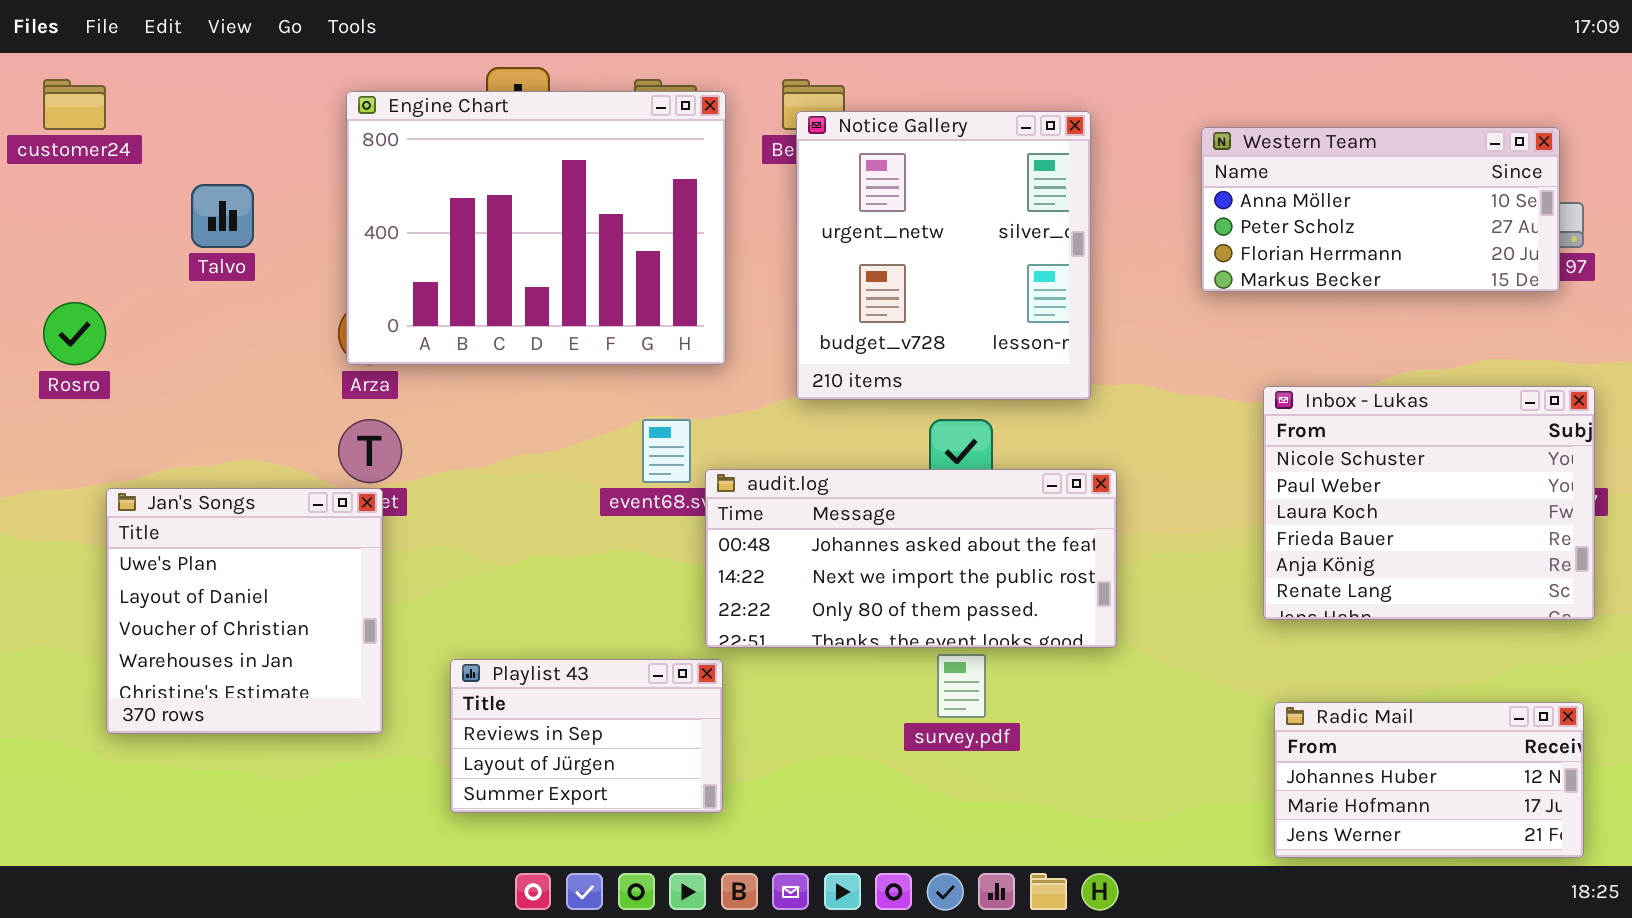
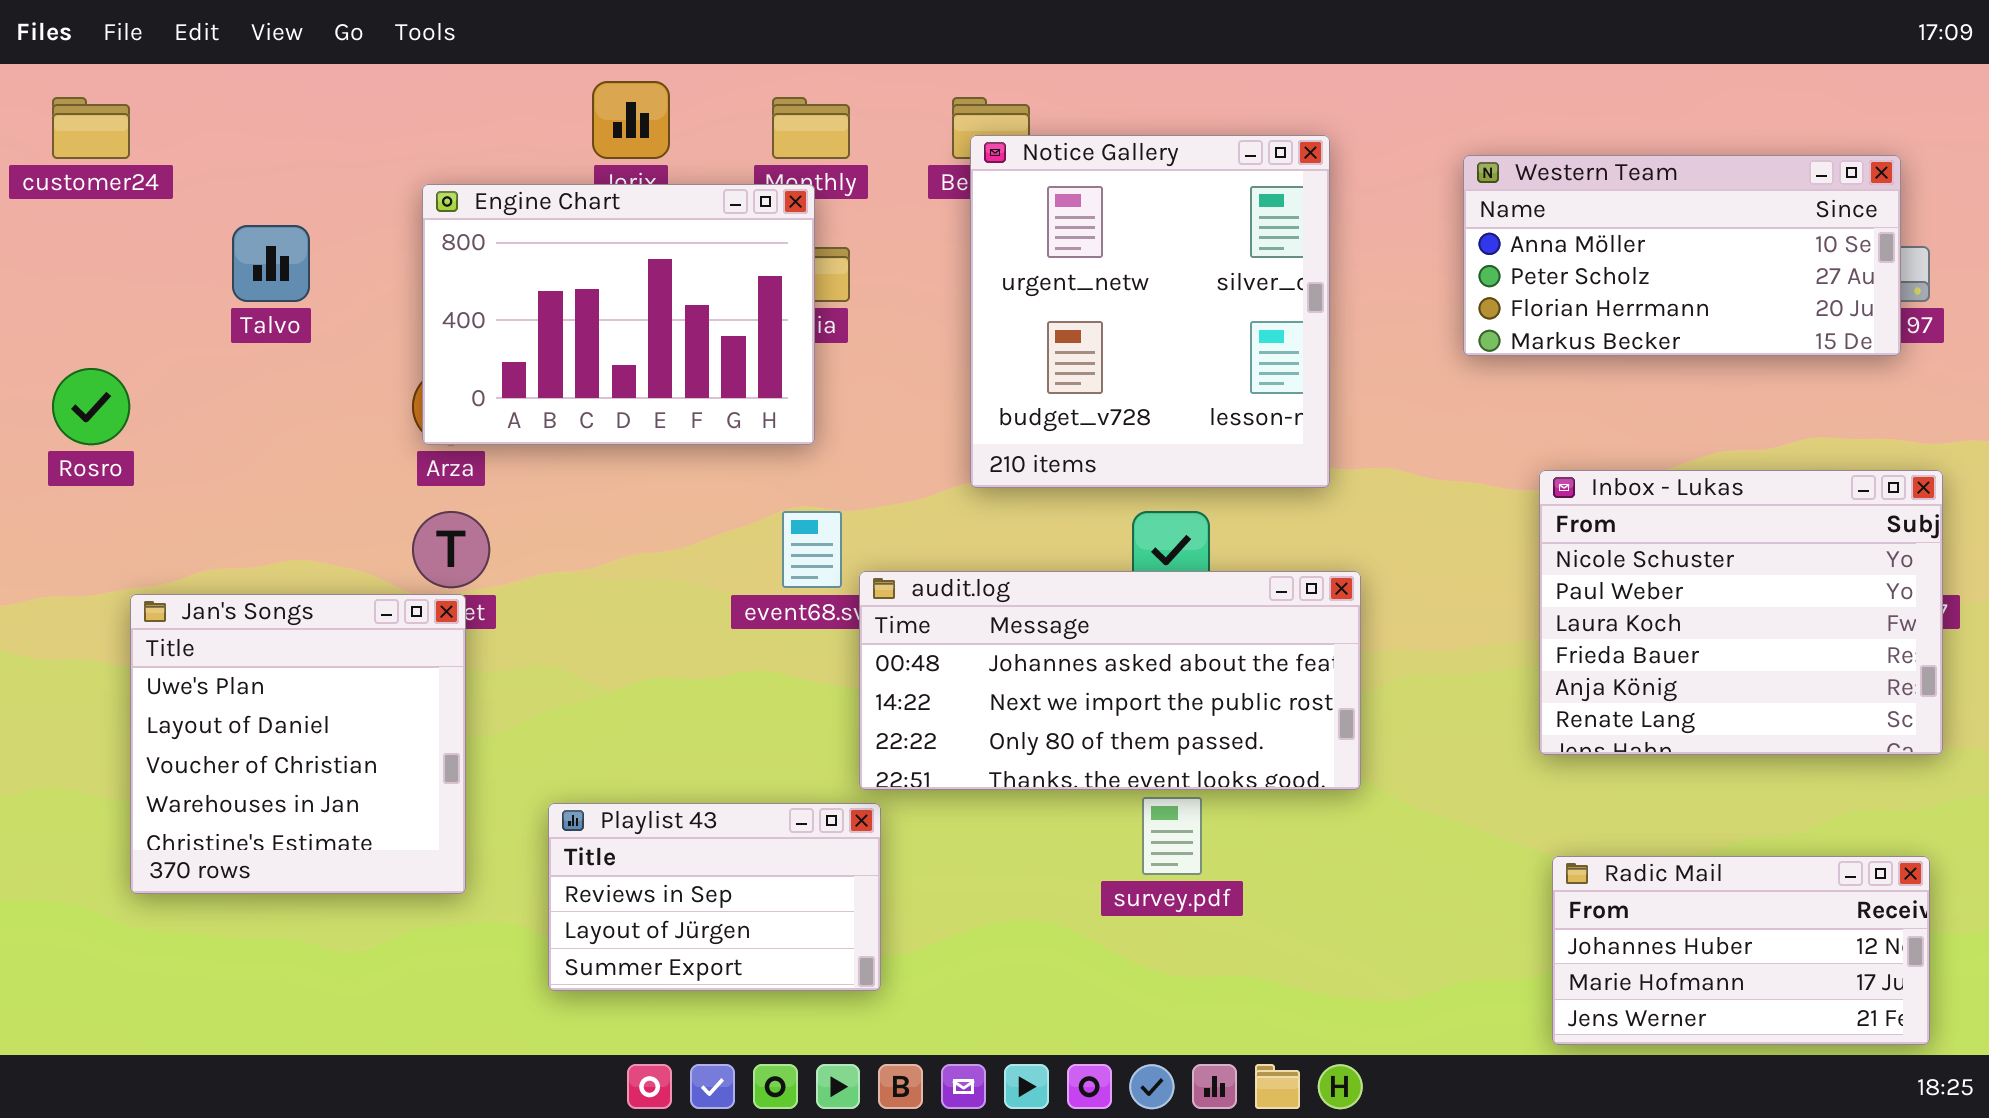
Engine Chart: [346,91,726,365] -> [422,184,815,445], resized

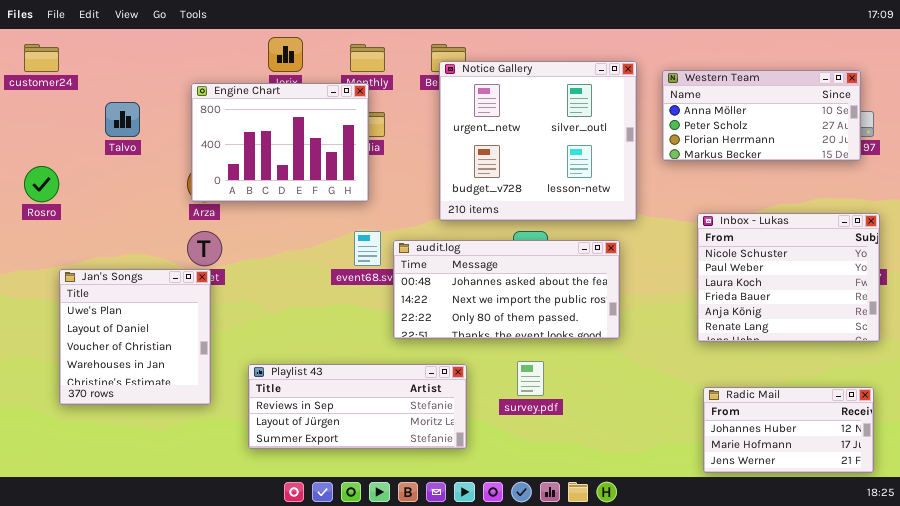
Notice Gallery: [970,135,1330,488] -> [439,61,637,221], resized
audit.log: [859,571,1361,790] -> [393,240,620,339], moved
Playlist 43: [548,803,881,991] -> [248,364,467,449], resized

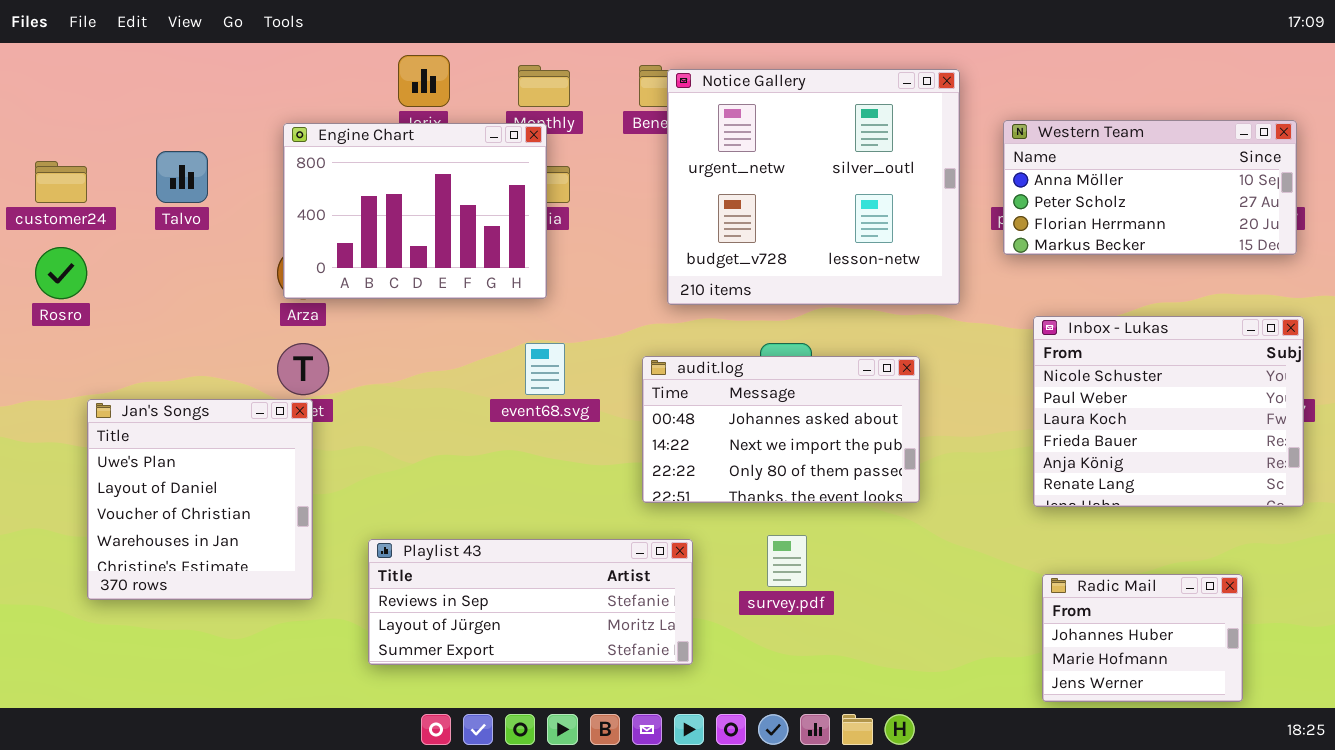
customer24: [24,44,59,72] -> [35,161,87,203], moved
Notice Gallery: [439,61,637,221] -> [667,69,960,305], moved
Western Team: [662,70,861,161] -> [1003,120,1297,255], moved
audit.log: [393,240,620,339] -> [642,356,920,503], resized
Radic Mail: [703,387,874,473] -> [1042,574,1243,702], resized

